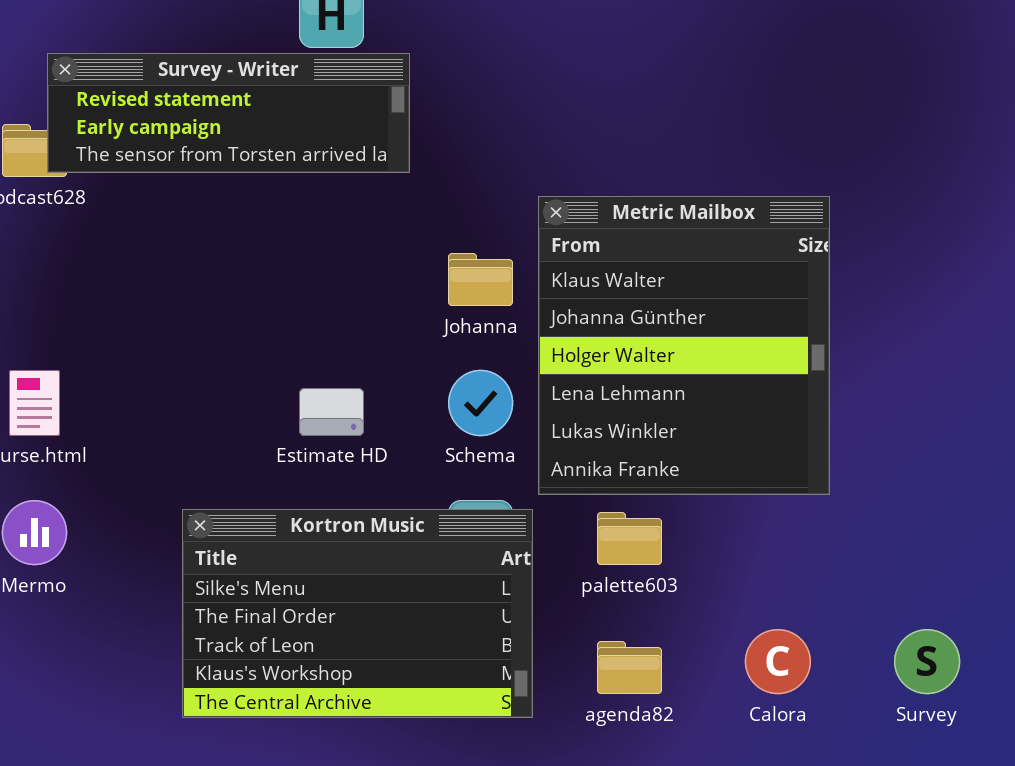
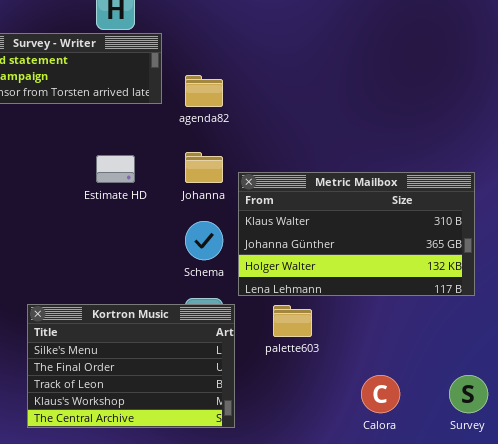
Metric Mailbox: [538,196,830,495] -> [238,172,475,296], resized
Estimate HD: [299,388,364,436] -> [96,155,135,183], moved
agenda82: [597,641,662,694] -> [185,75,223,107], moved

